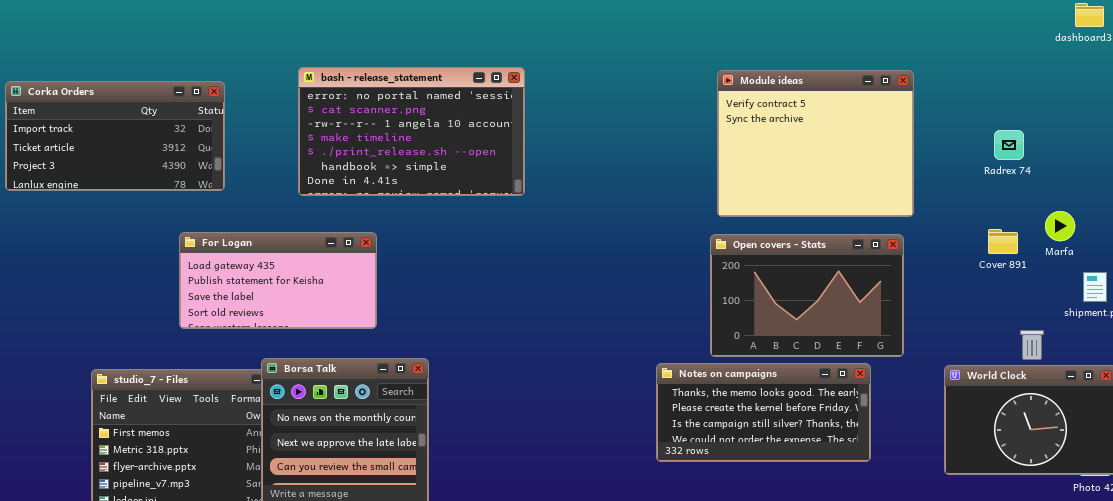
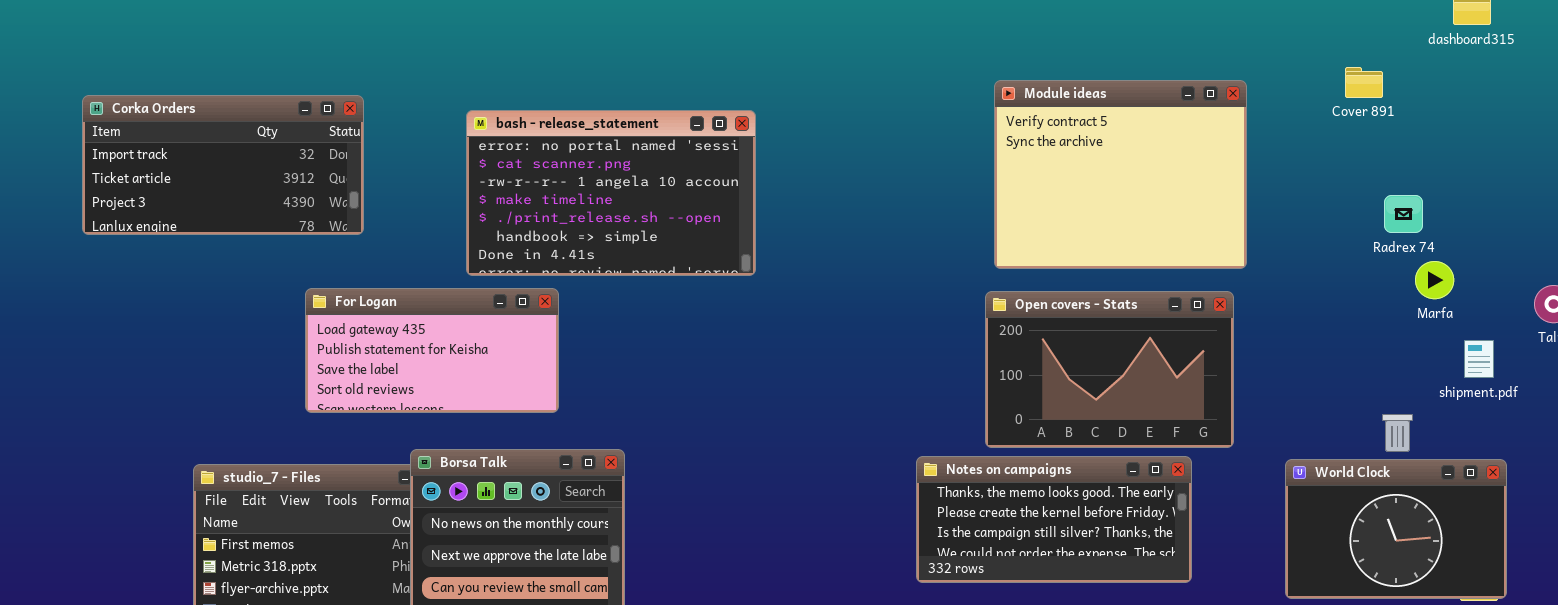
bash - release_statement: [298,67,525,196] -> [466,110,756,276], moved
Radrex 74: [994,130,1024,160] -> [1384,195,1423,233], moved
Cover 891: [988,229,1018,254] -> [1345,67,1383,98], moved

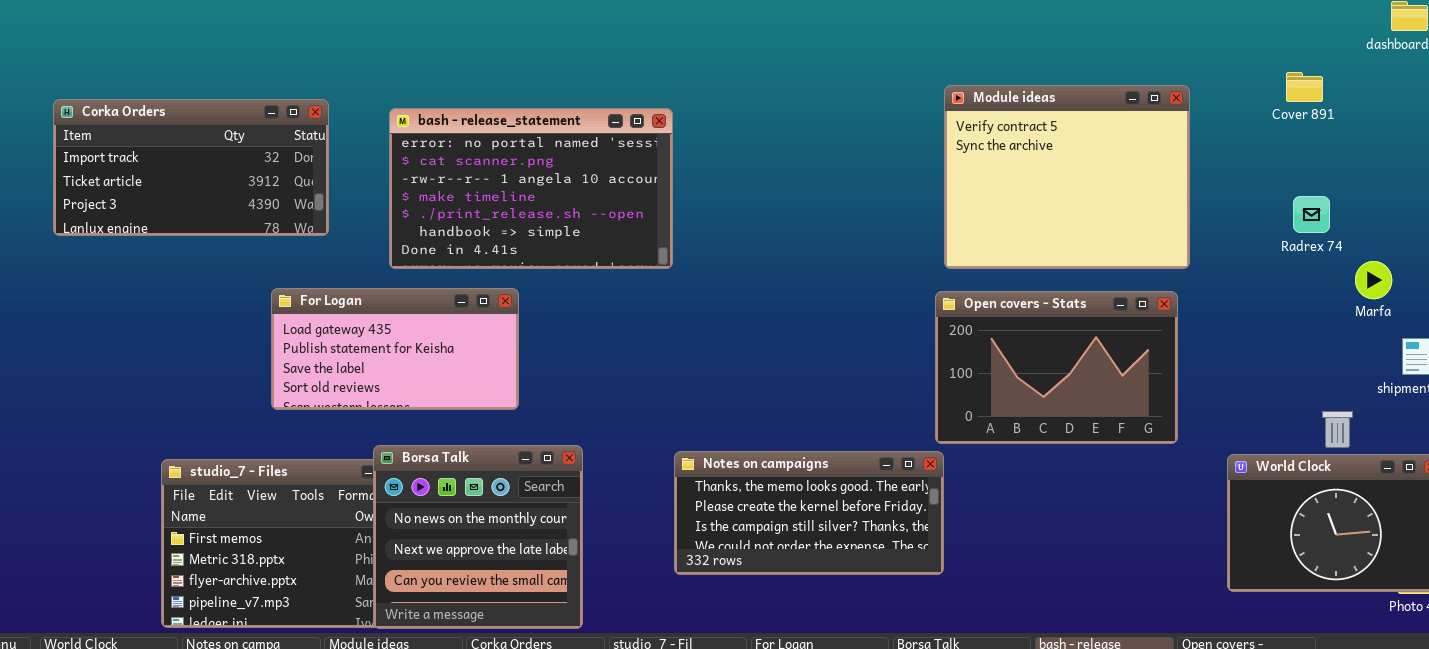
bash - release_statement: [466,110,756,276] -> [389,108,673,269], moved
Radrex 74: [1384,195,1423,233] -> [1293,196,1330,233], moved
Notes on campaigns: [916,456,1192,583] -> [674,451,944,575], moved

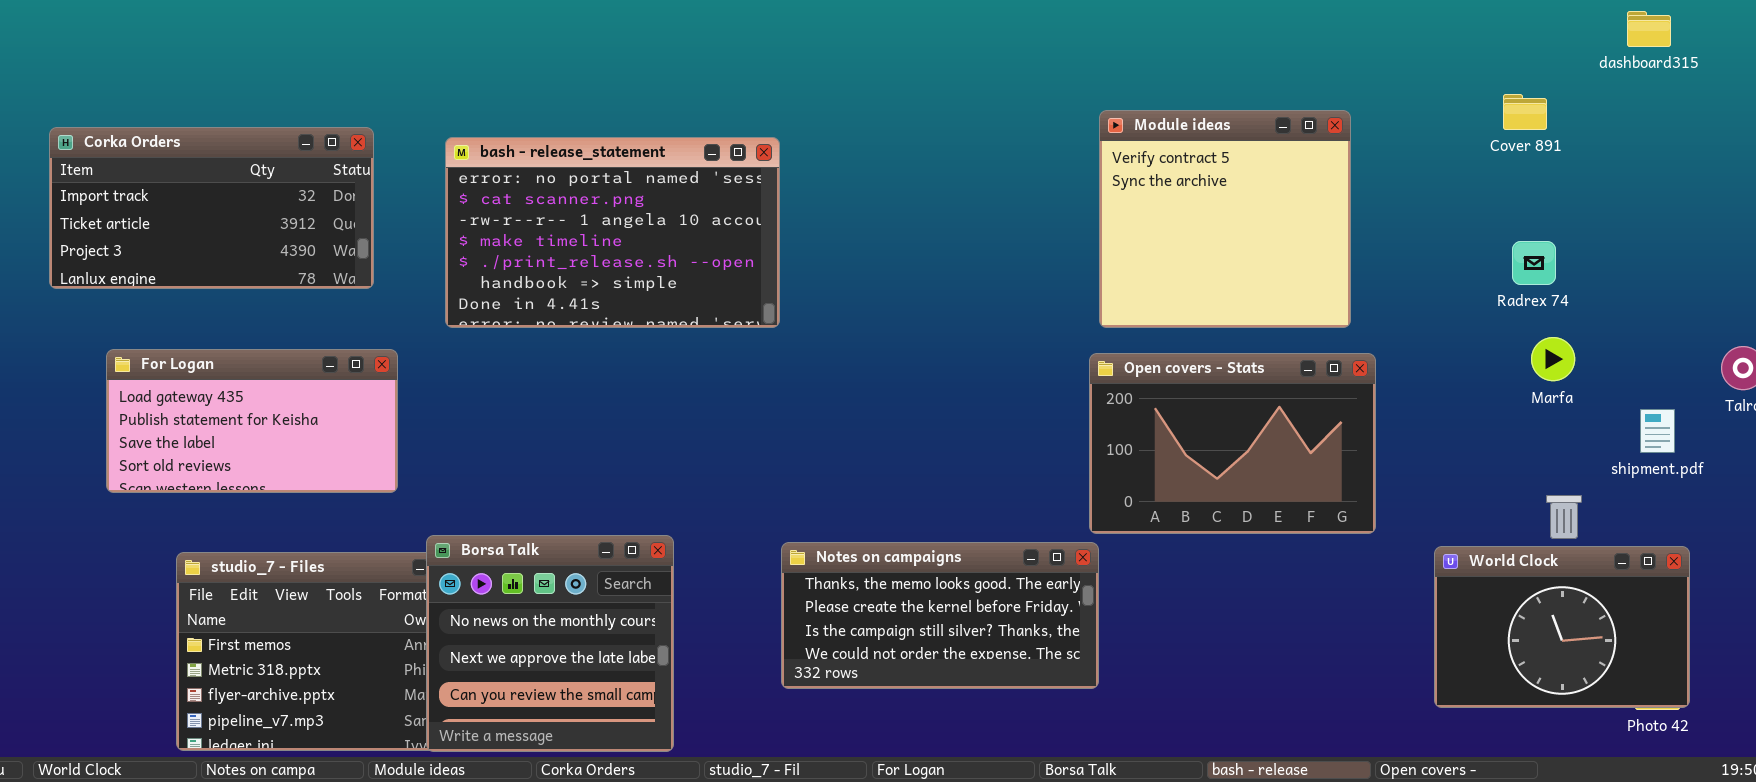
Module ideas: [944,85,1190,269] -> [1099,110,1351,328], resized
Marfa: [1355,261,1392,299] -> [1531,337,1575,381], moved
For Logan: [271,288,519,410] -> [106,349,398,493], moved

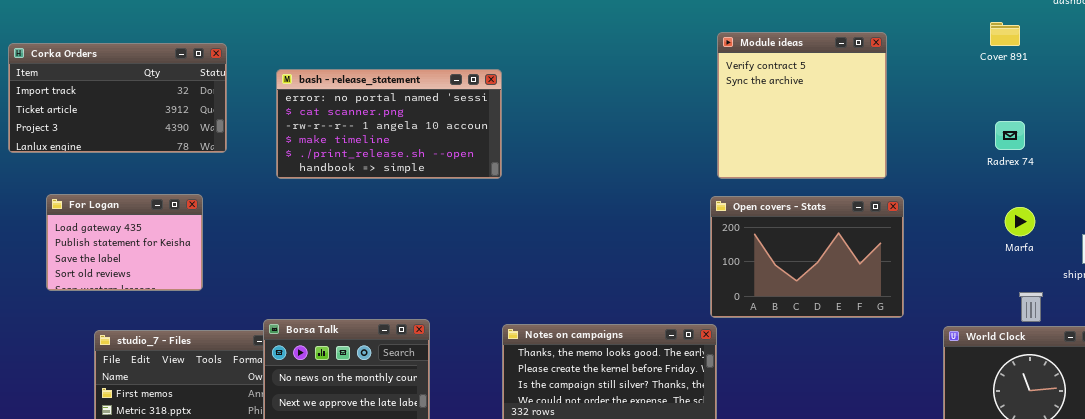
bash - release_statement: [445,137,780,328] -> [276,69,502,179], resized
Marfa: [1531,337,1575,381] -> [1005,207,1035,236], moved
For Logan: [106,349,398,493] -> [46,194,203,291], resized

